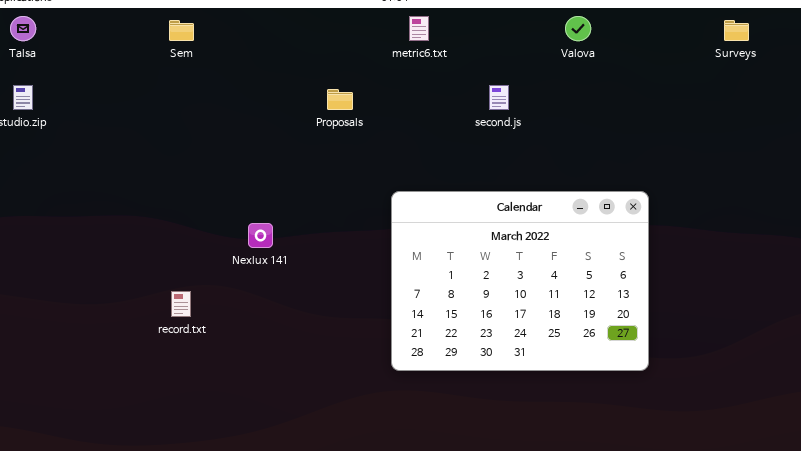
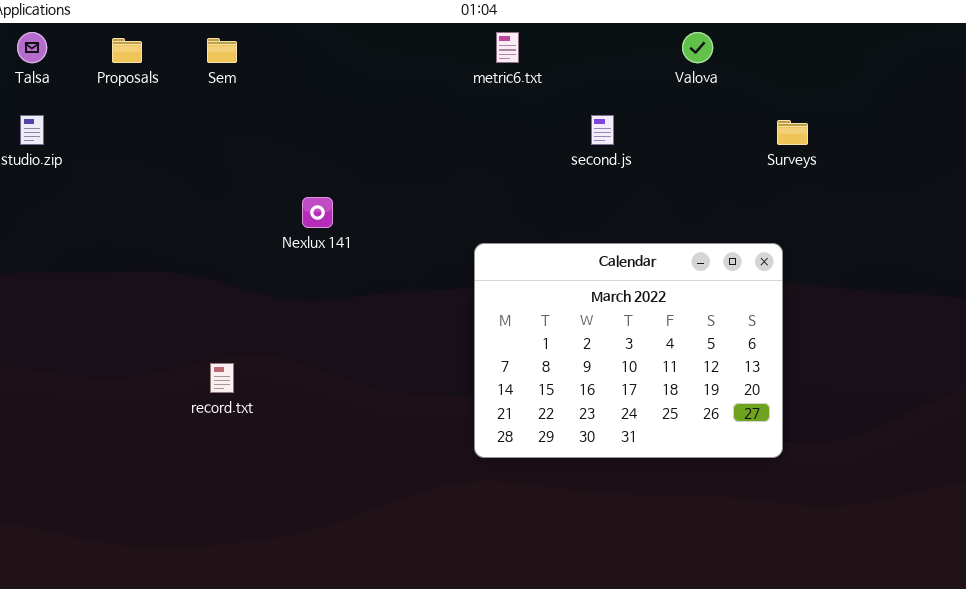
Surveys: [724,20,749,41] -> [777,120,808,145], moved
Proposals: [327,89,353,110] -> [112,38,142,63], moved
Nexlux 141: [248,223,273,248] -> [302,197,333,228], moved

